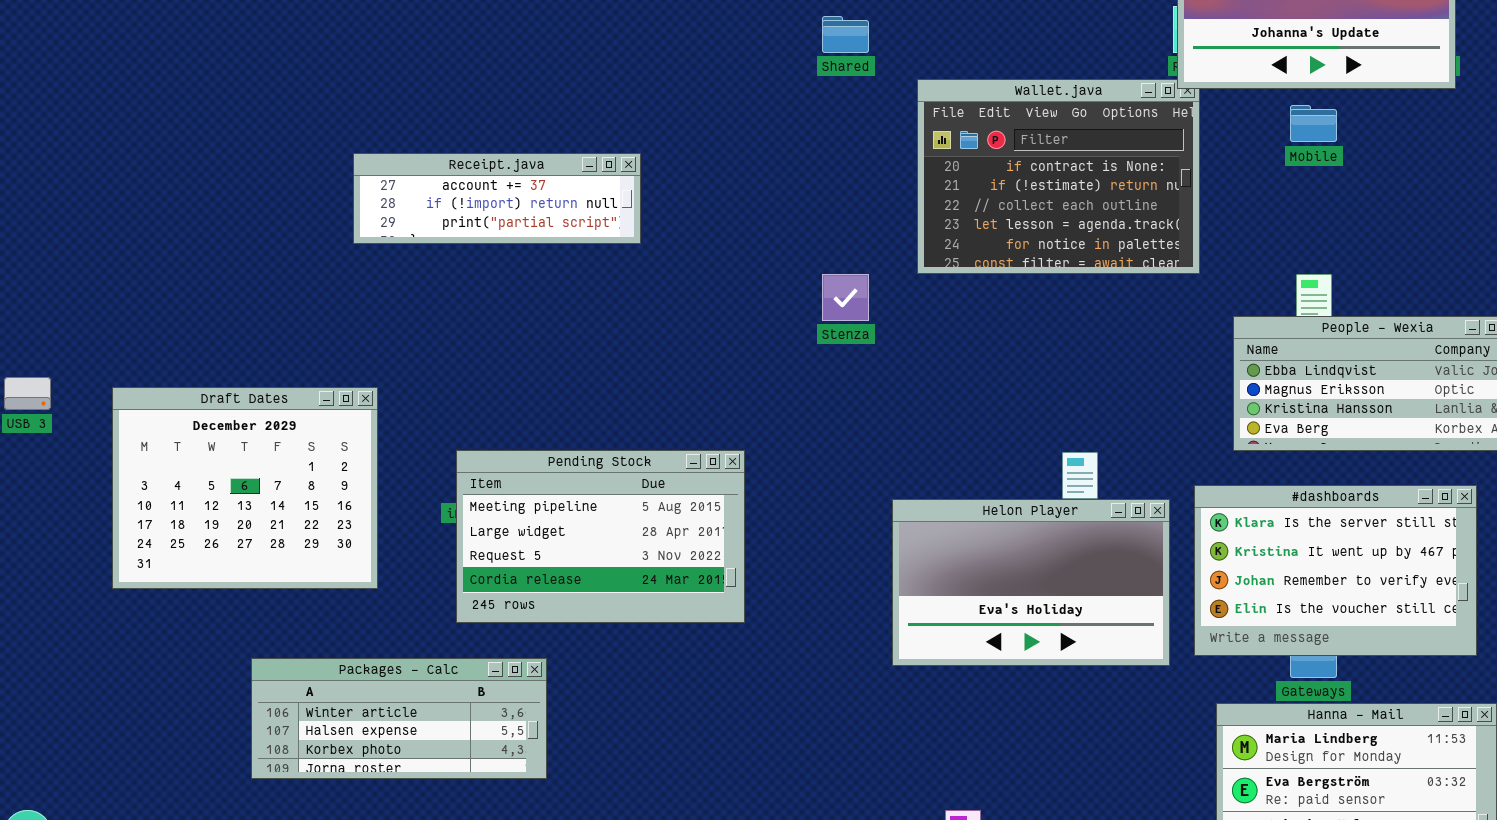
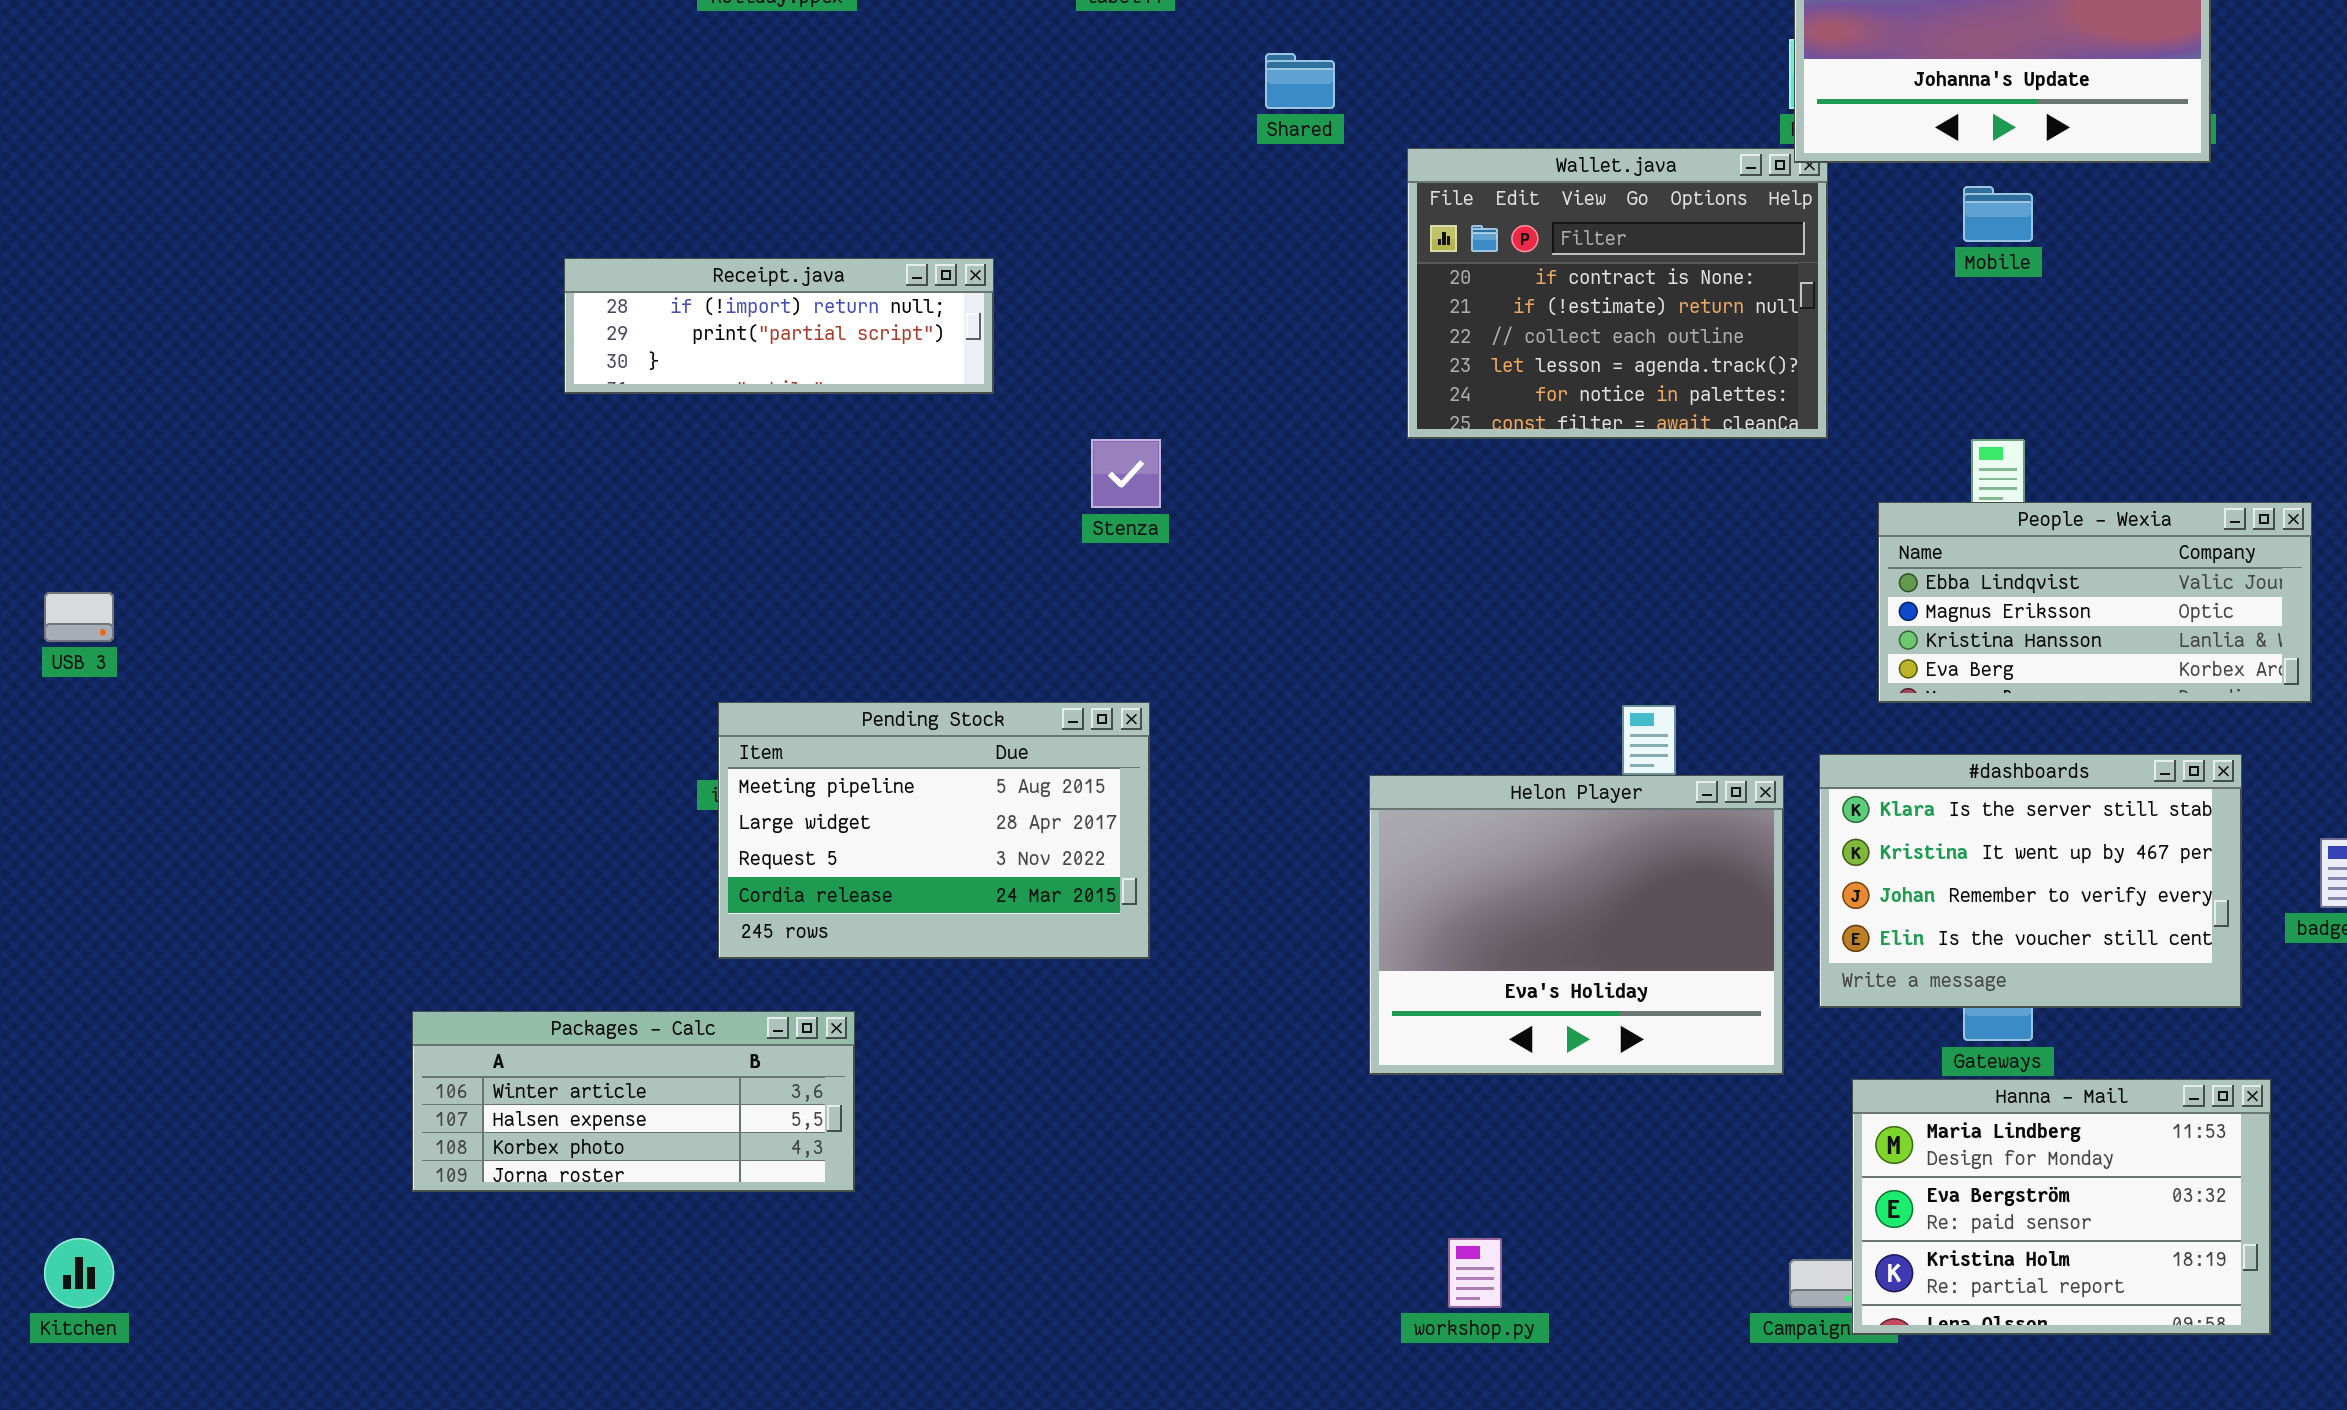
Receipt.java: [353,153,641,244] -> [564,258,994,394], scrolled down 1 row
Stenza: [822,274,869,321] -> [1091,439,1161,508], moved
Draft Dates: [112,387,378,589] -> none, closed
Helon Player: [892,499,1170,666] -> [1369,775,1784,1075], resized

